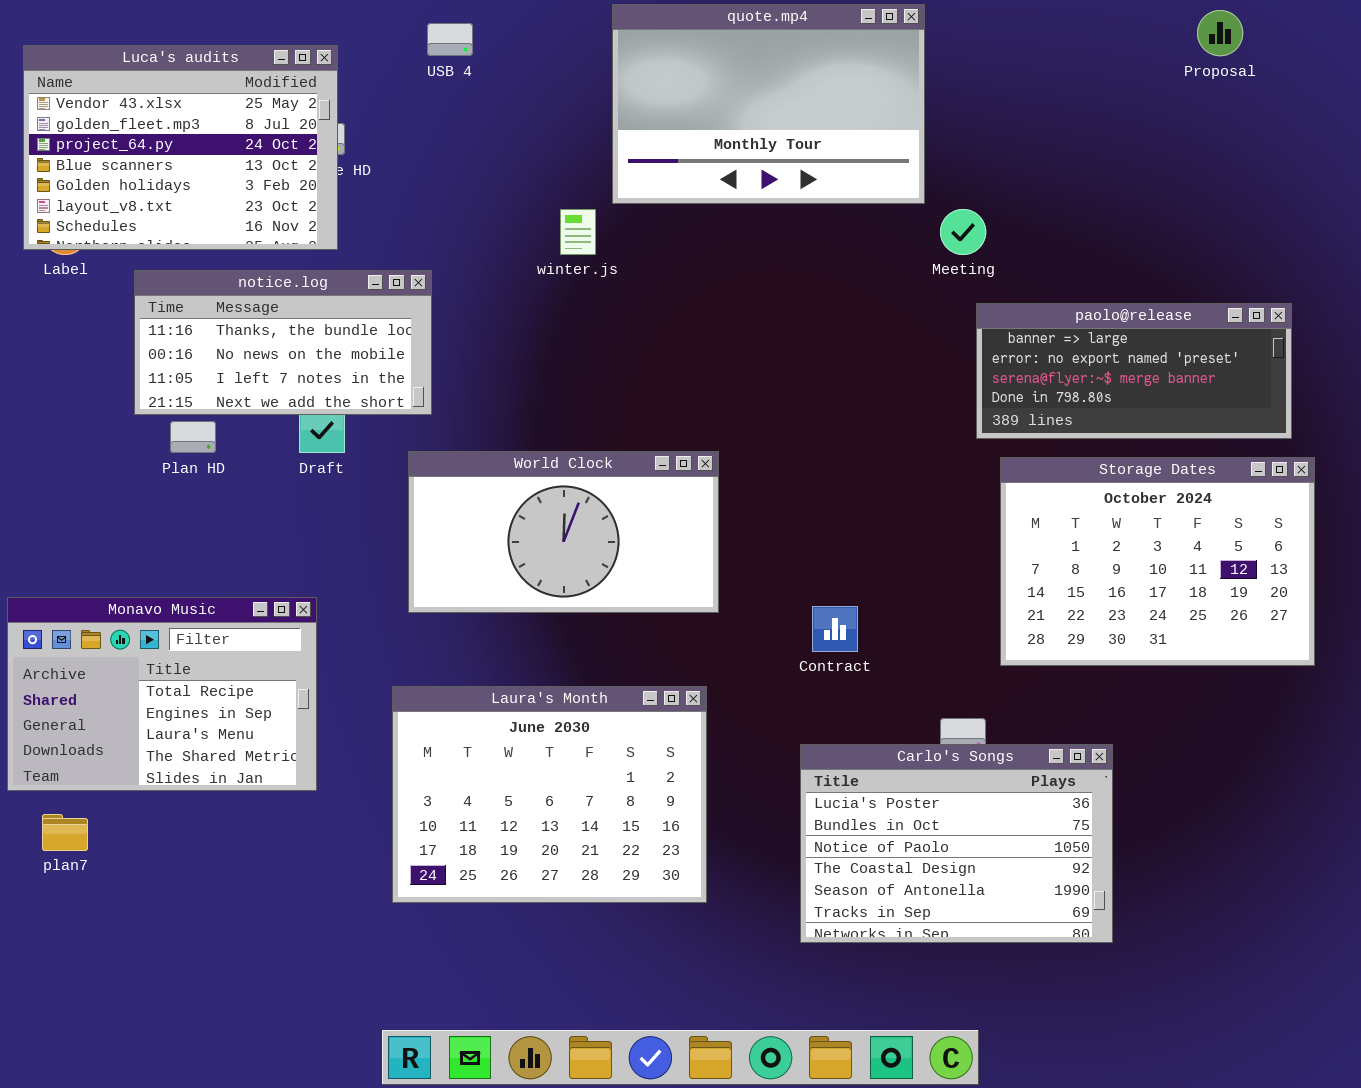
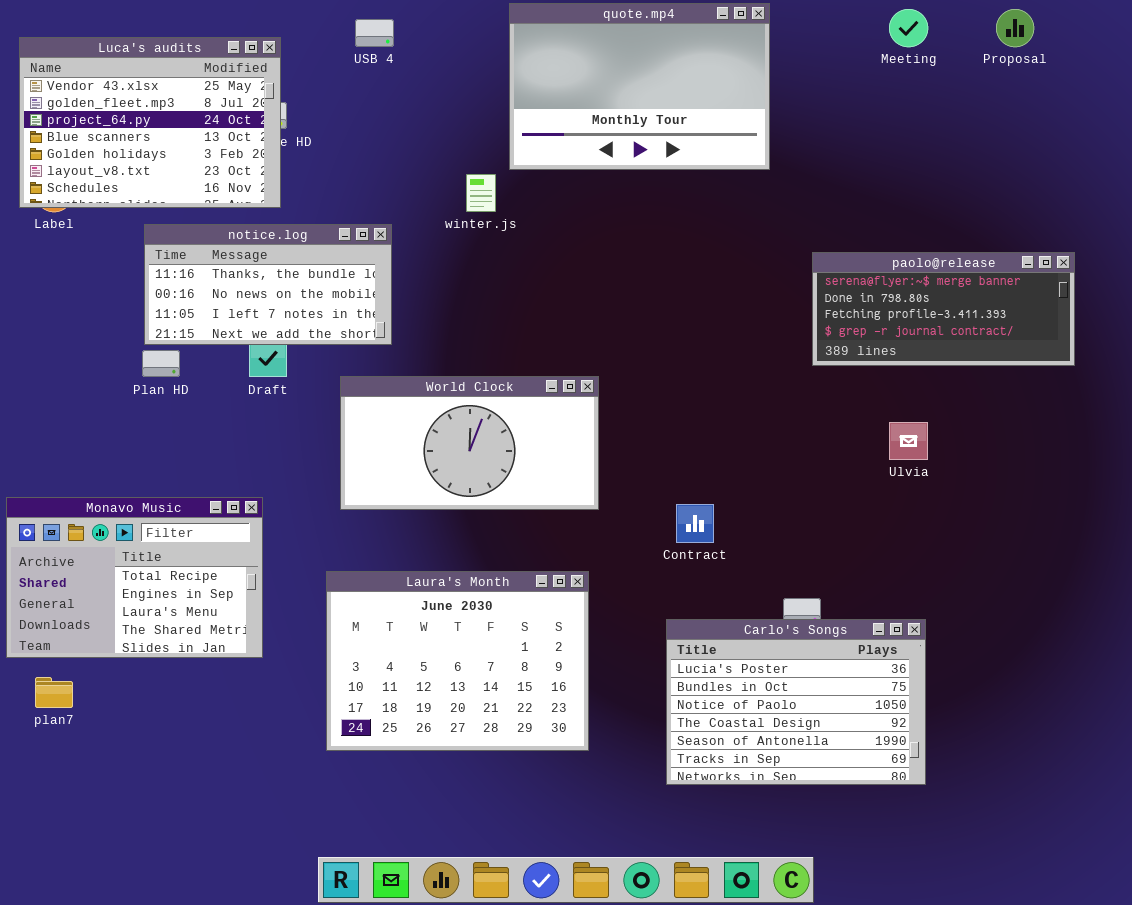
Meeting: [940,209,986,255] -> [889,9,928,47], moved
notice.log: [134,270,432,415] -> [144,224,392,345], moved
paolo@release: [976,303,1292,439] -> [812,252,1075,366], scrolled down 2 rows
Storage Dates: [1000,457,1315,666] -> none, closed

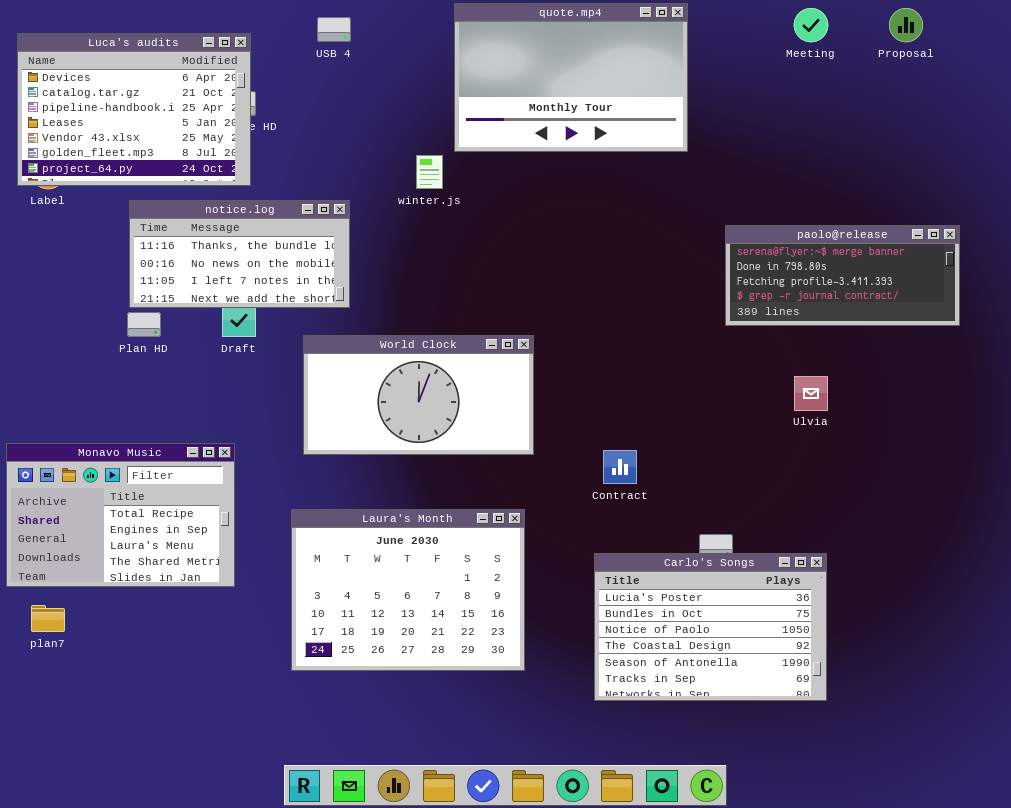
Luca's audits: [19,37,281,208] -> [17,33,251,186], scrolled up 4 rows

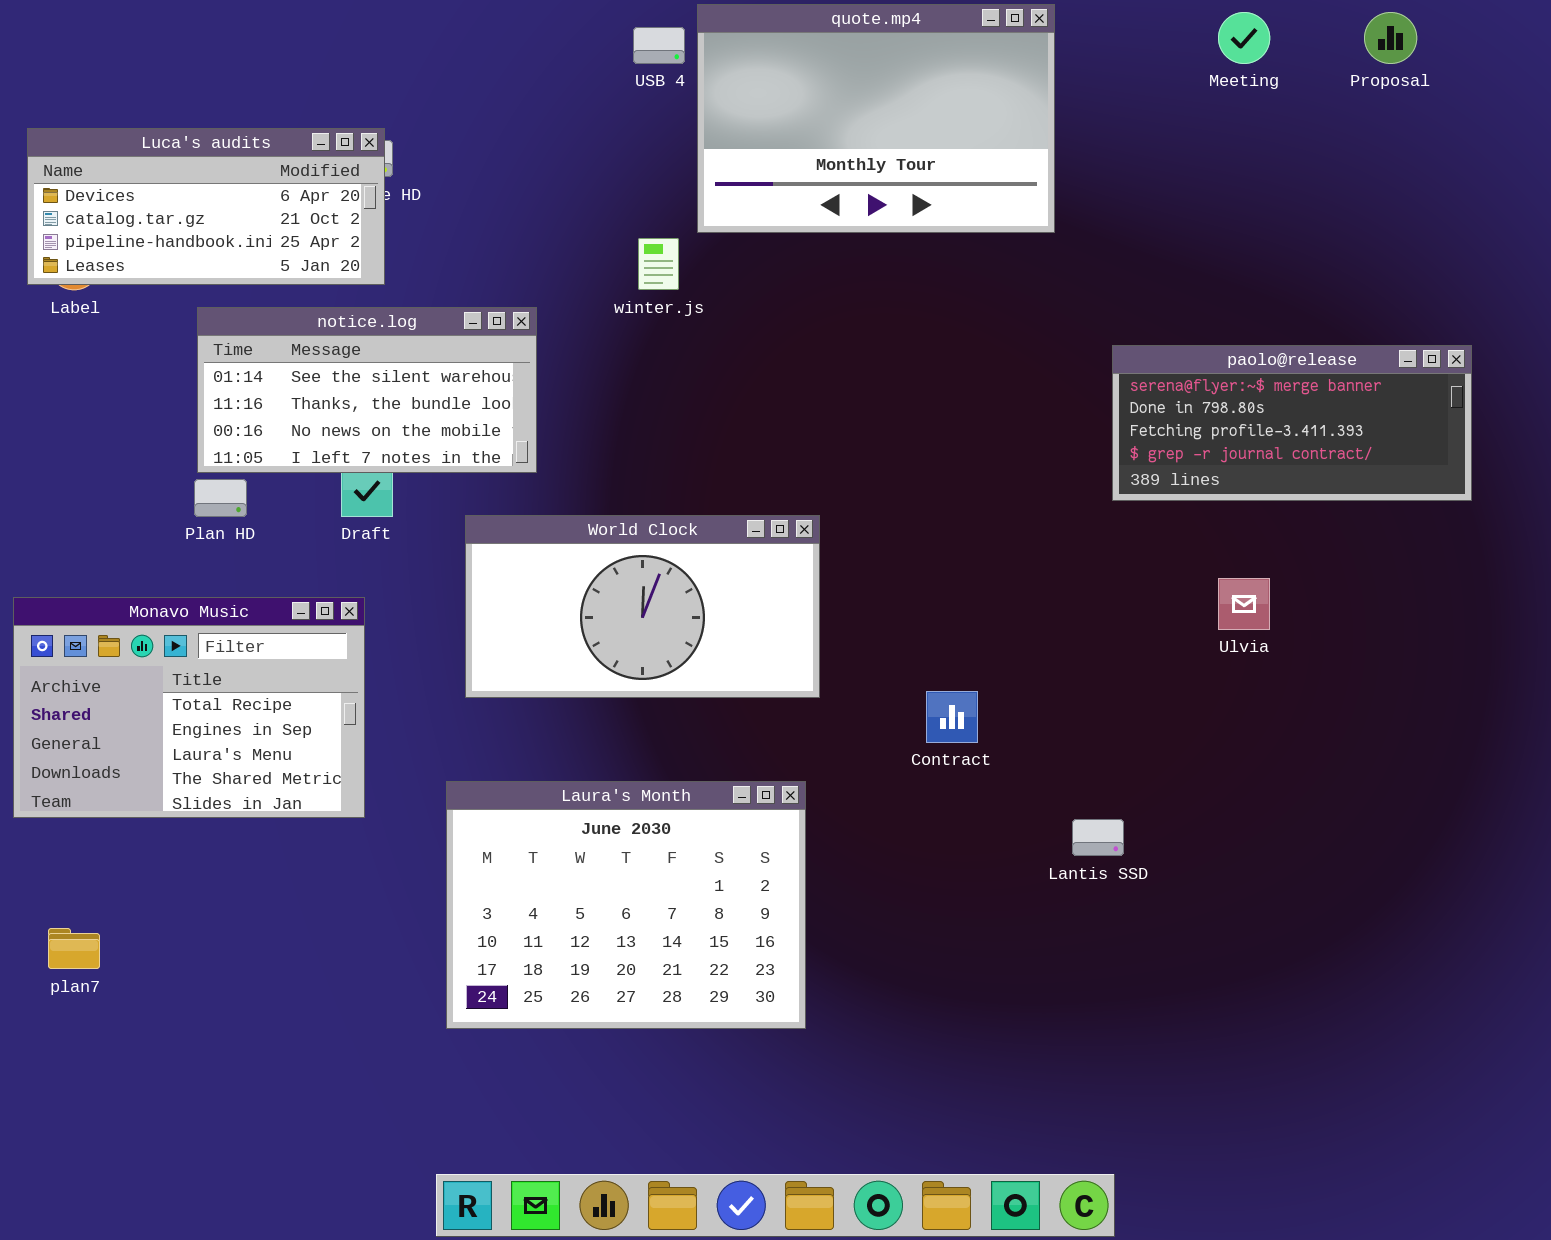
USB 4: [317,17,351,42] -> [633,27,685,64], moved
Luca's audits: [17,33,251,186] -> [27,128,385,285], resized
notice.log: [129,200,350,308] -> [197,307,537,473], scrolled up 1 row
Monavo Music: [6,443,235,587] -> [13,597,365,818], moved
Carlo's Songs: [594,553,827,701] -> none, closed

